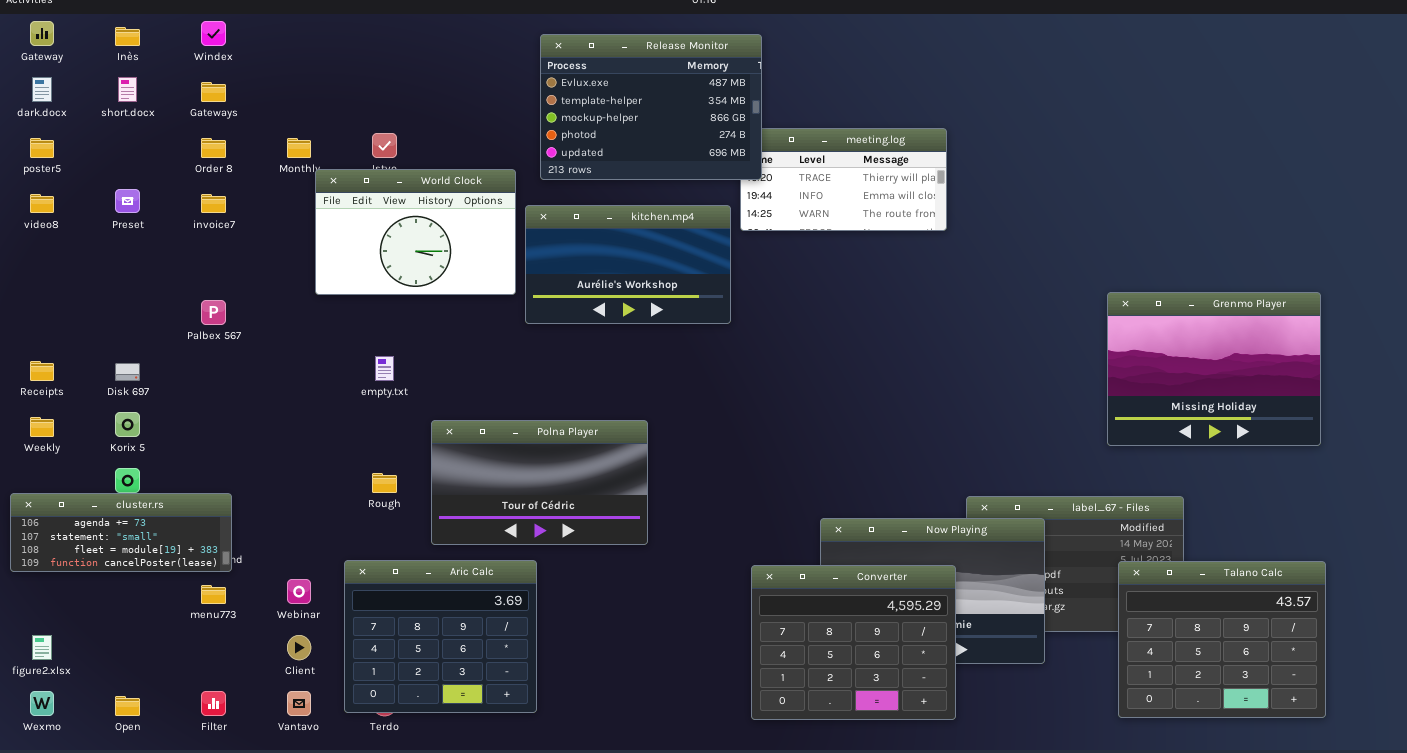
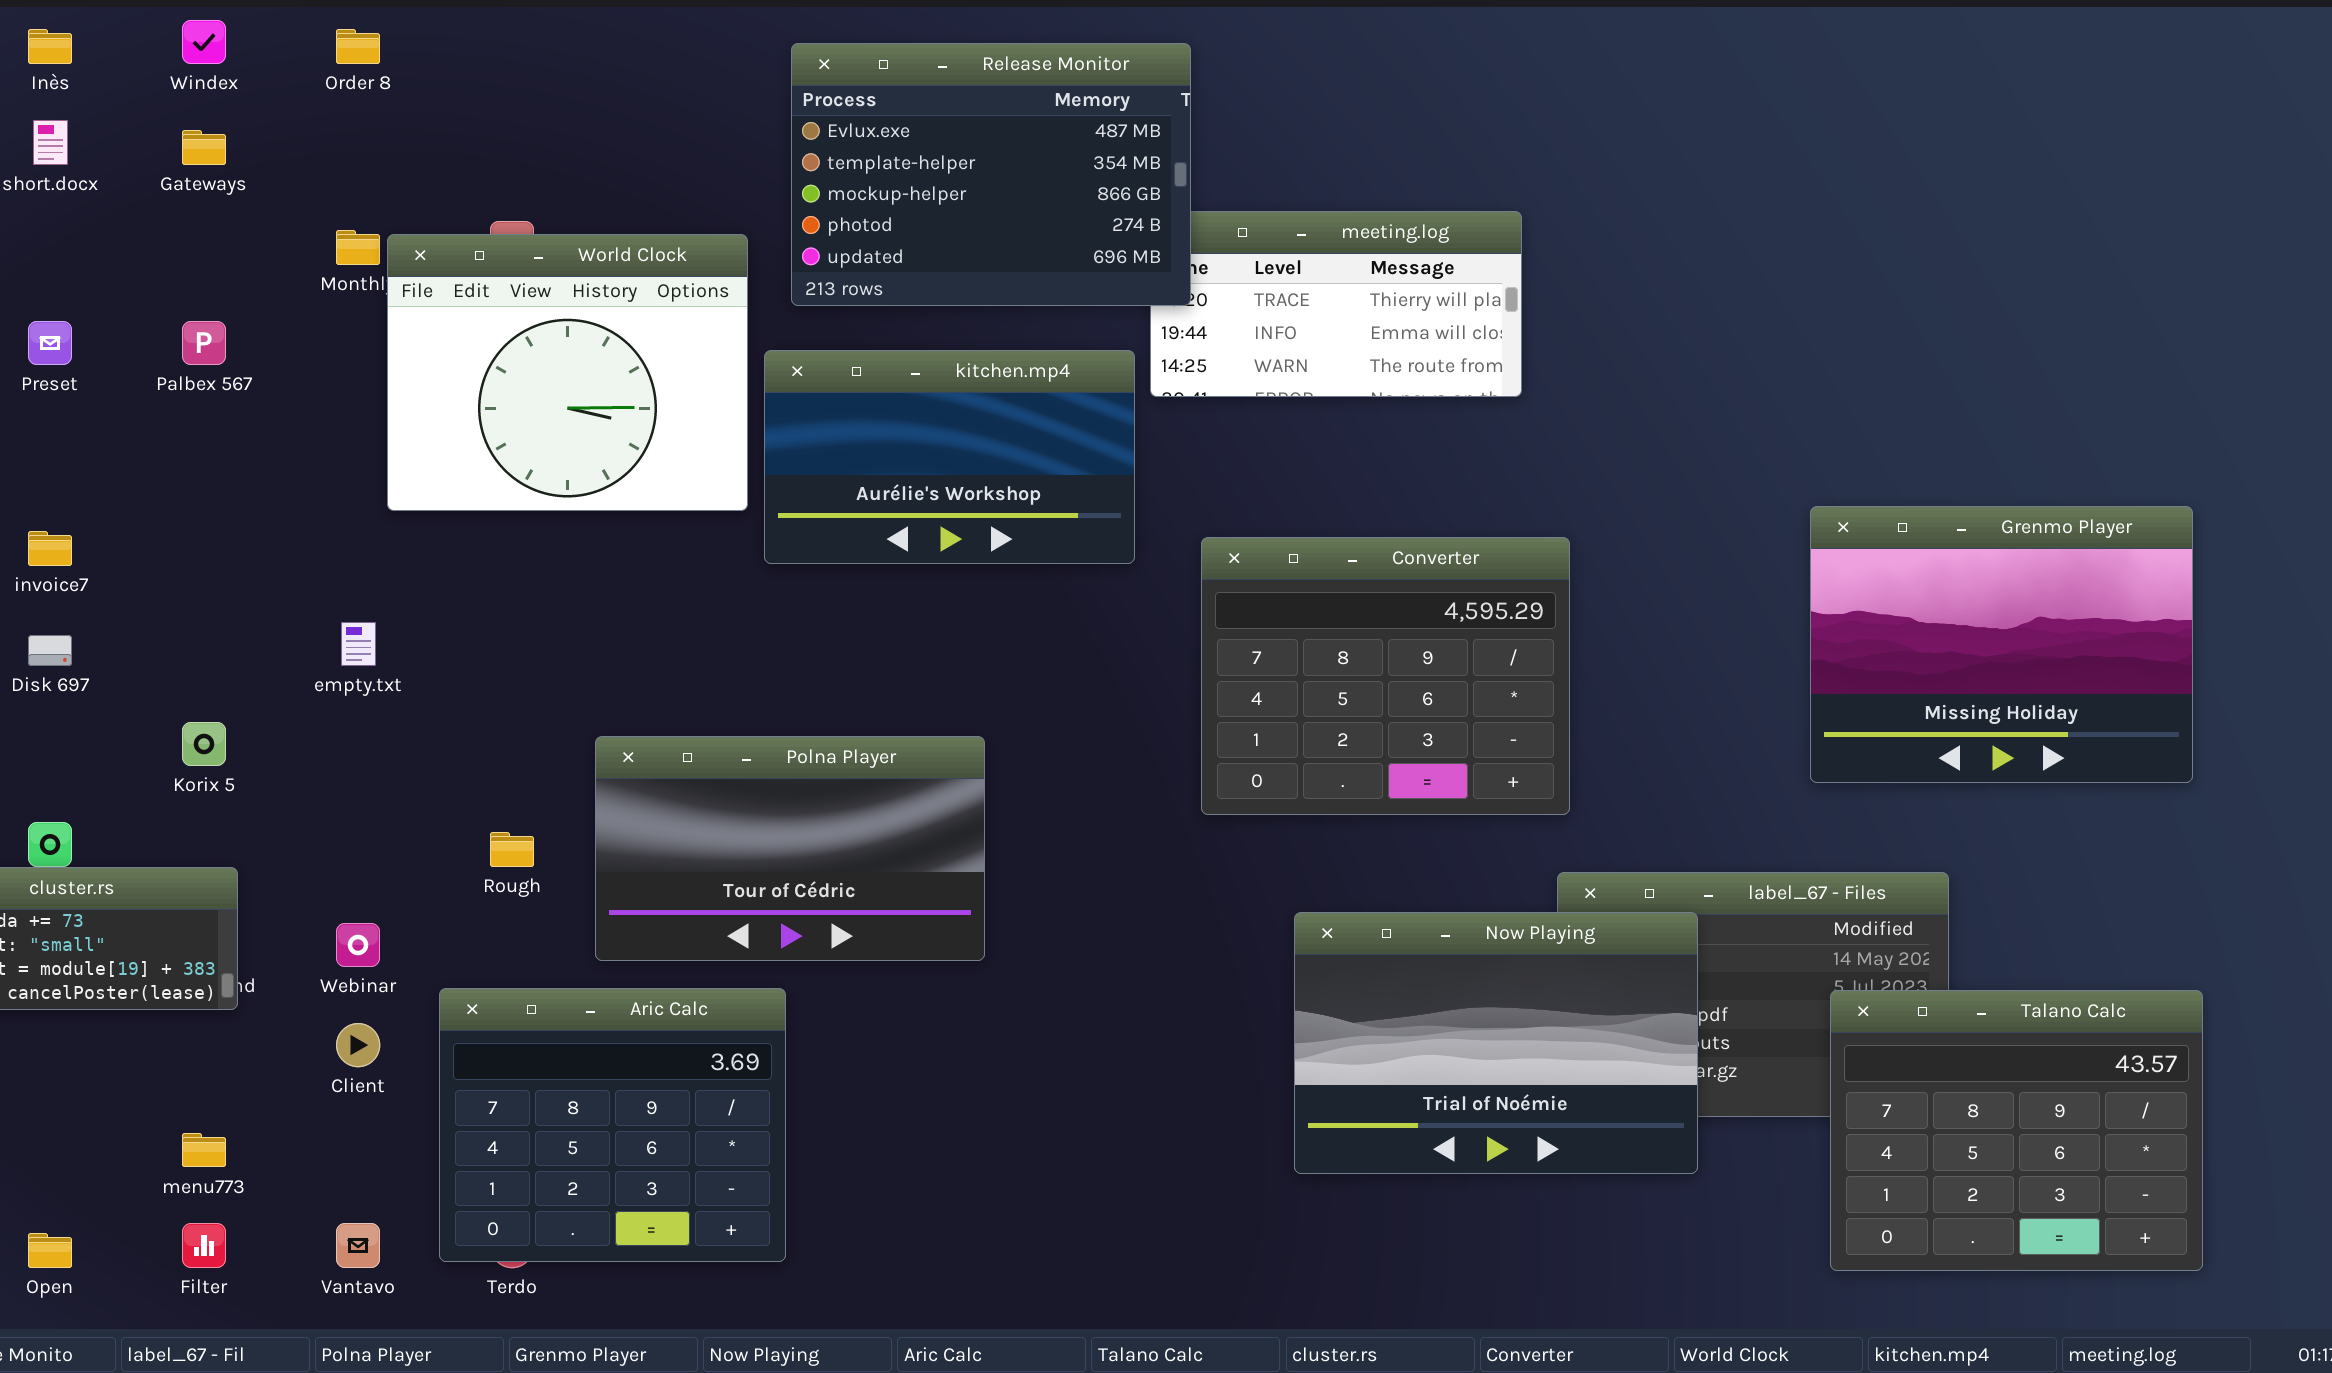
Order 8: [201,138,226,158] -> [336,29,380,64], moved
World Clock: [315,169,516,295] -> [387,234,748,511], resized
invoice7: [201,194,226,213] -> [28,531,72,566], moved
Palbex 567: [201,300,226,325] -> [182,321,226,365], moved
empty.txt: [375,356,394,381] -> [341,622,376,666], moved
Korix 5: [115,412,140,437] -> [182,722,226,766], moved
Converter: [751,565,956,720] -> [1201,537,1570,815], moved
Webinar: [287,579,311,604] -> [336,923,380,967], moved
menu773: [201,585,226,604] -> [182,1133,226,1167], moved
Client: [287,635,311,660] -> [336,1023,380,1067], moved

